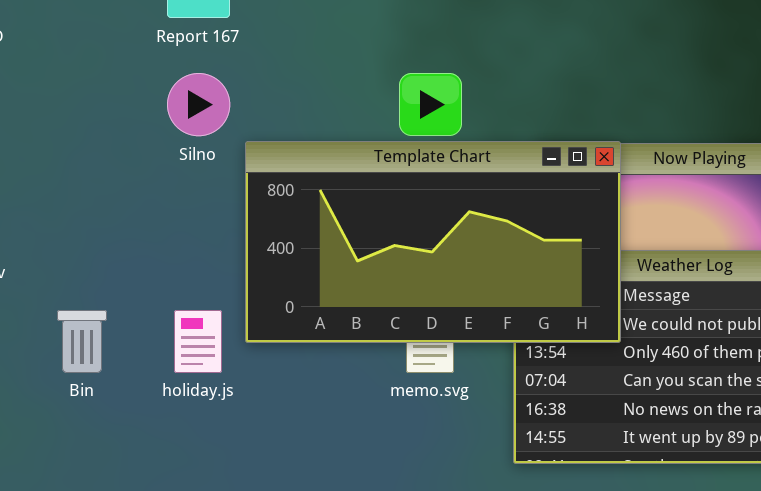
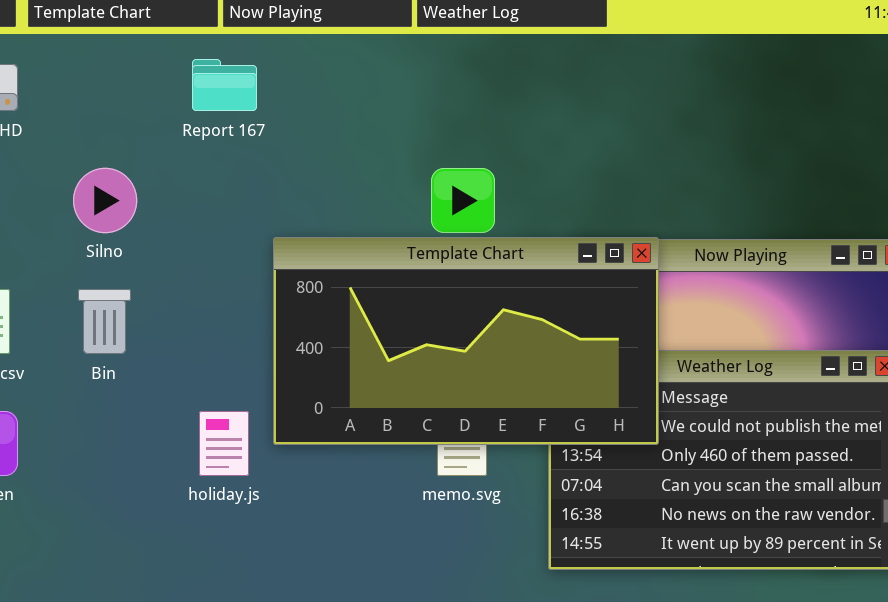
Silno: [167,73,230,136] -> [73,168,137,233], moved
Bin: [57,310,107,373] -> [78,289,131,354], moved

